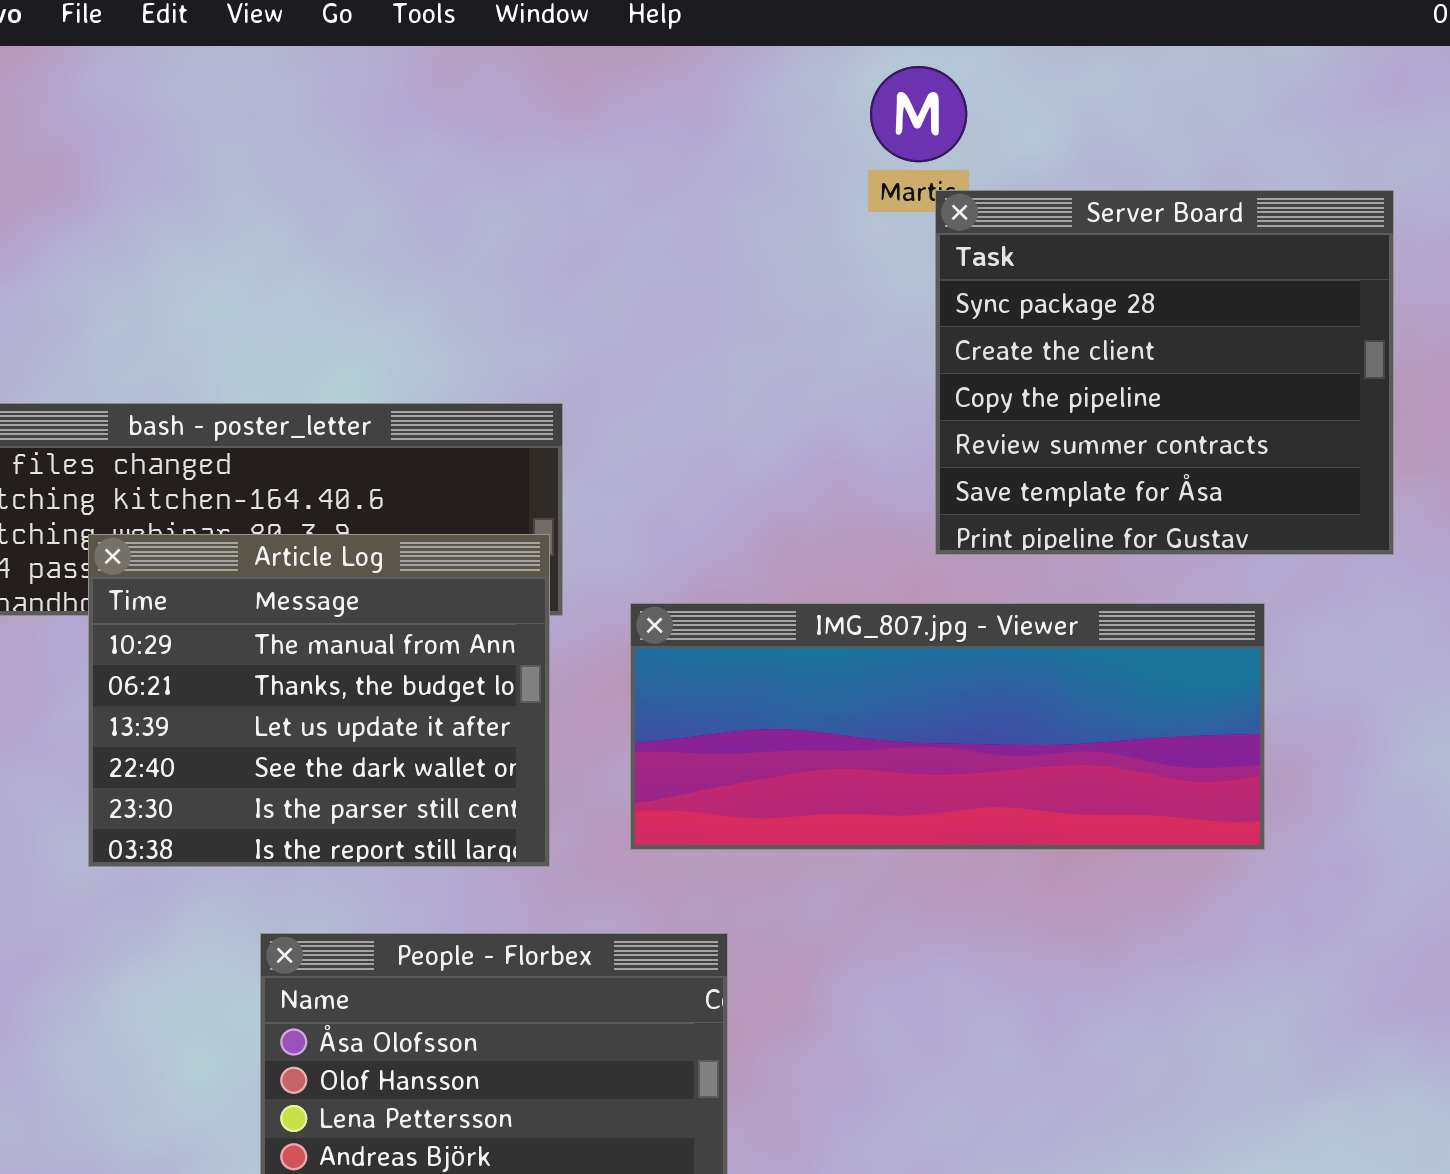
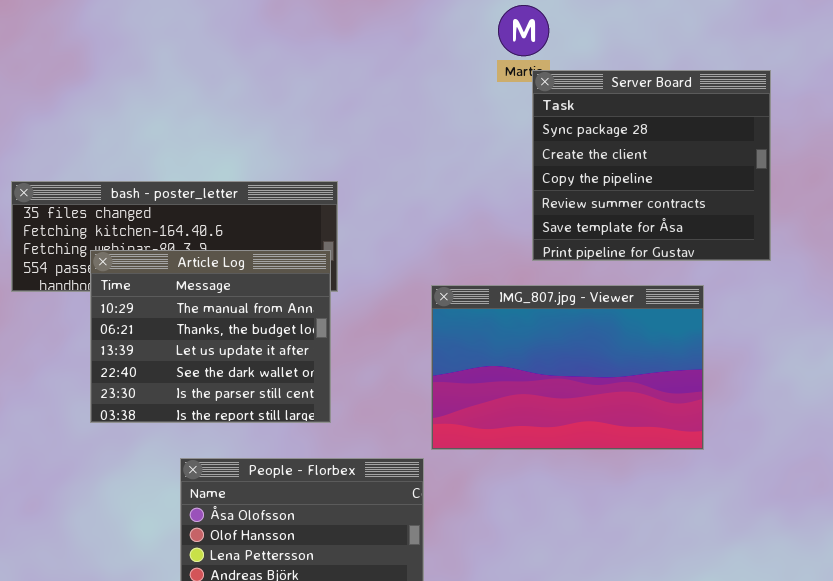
IMG_807.jpg - Viewer: [630,603,1265,850] -> [431,285,704,450], resized

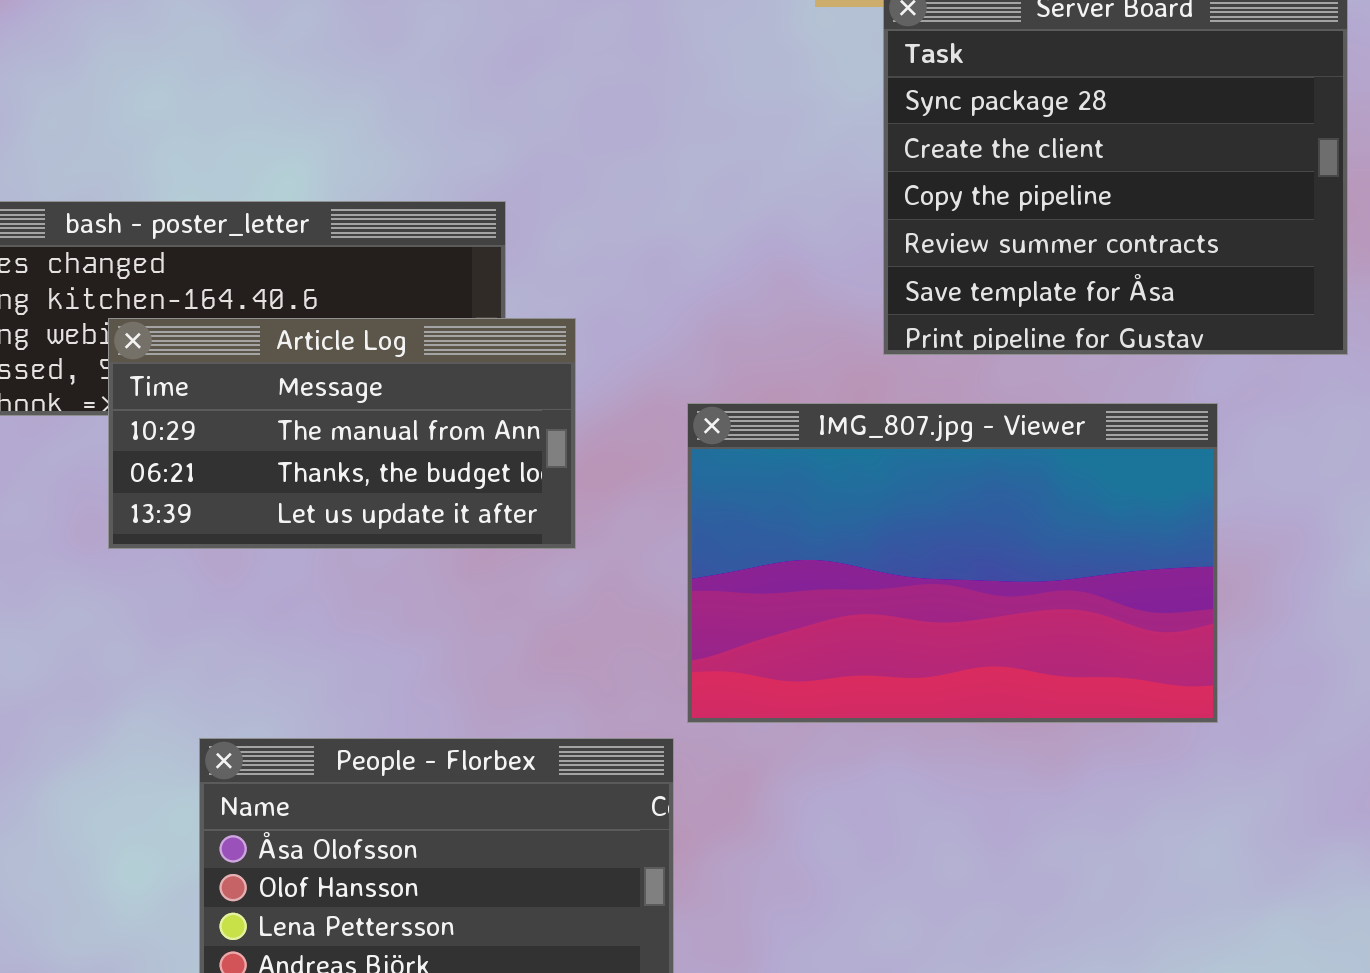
Article Log: [90,250,331,423] -> [108,318,576,549], moved, resized

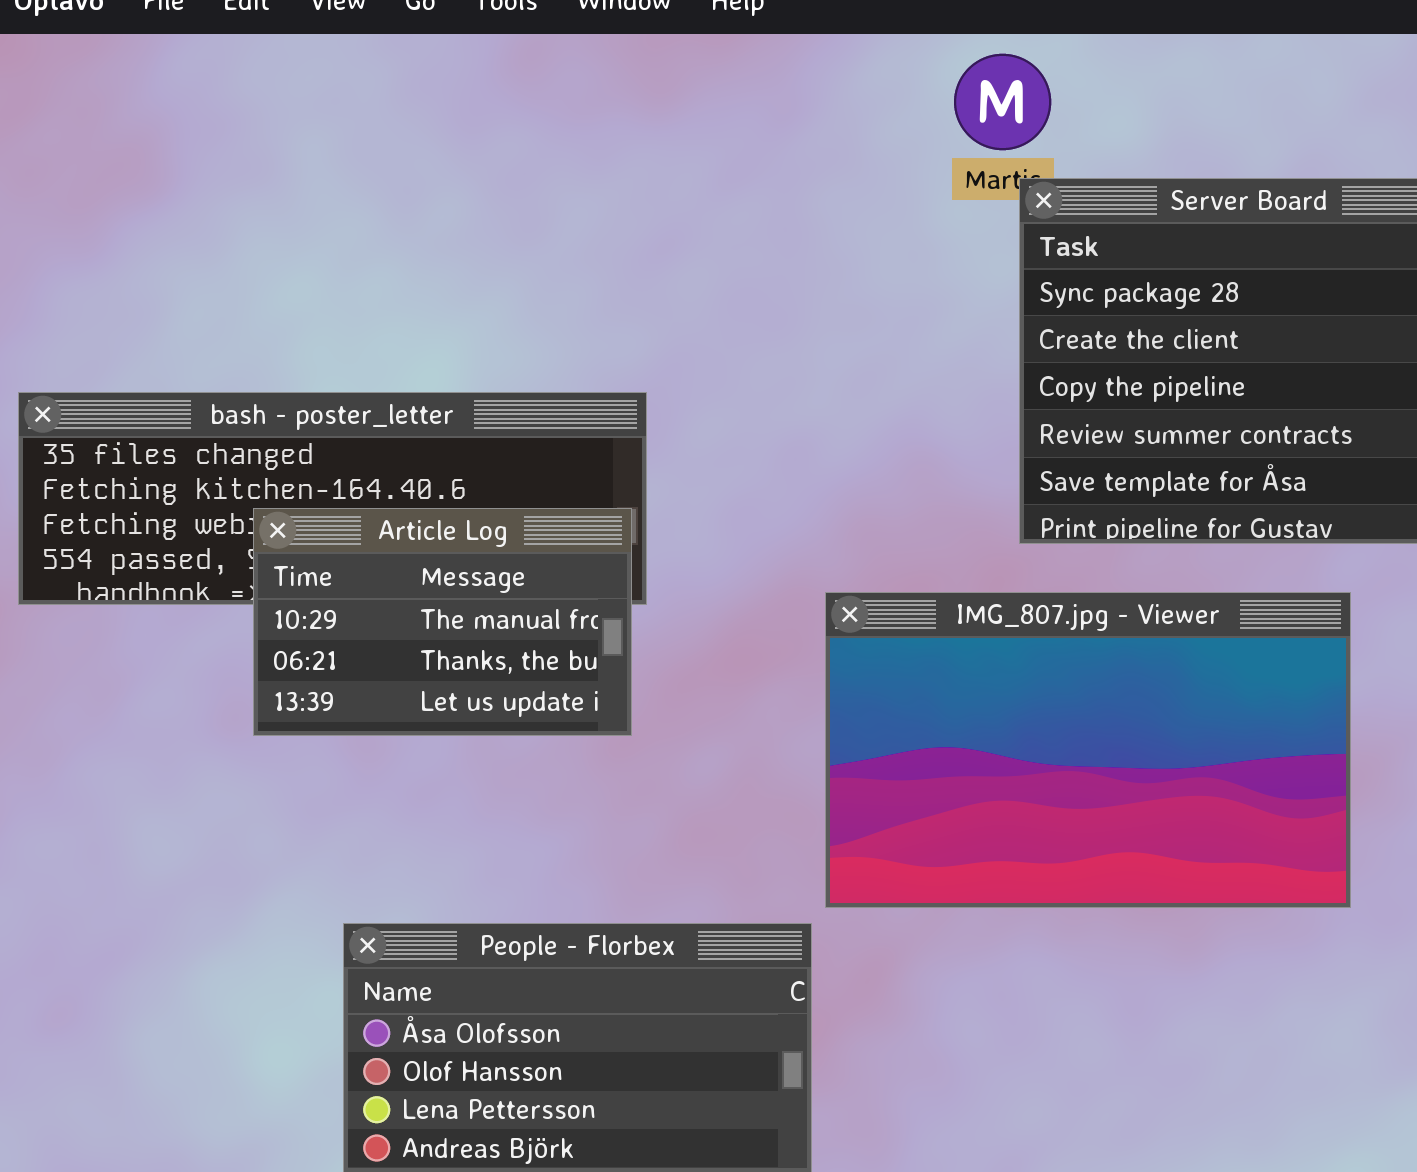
Article Log: [108,318,576,549] -> [253,508,632,736], resized

